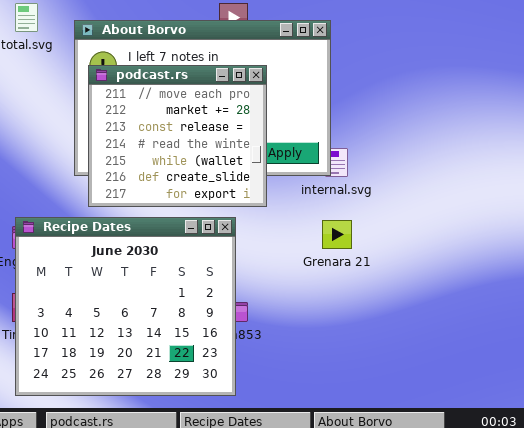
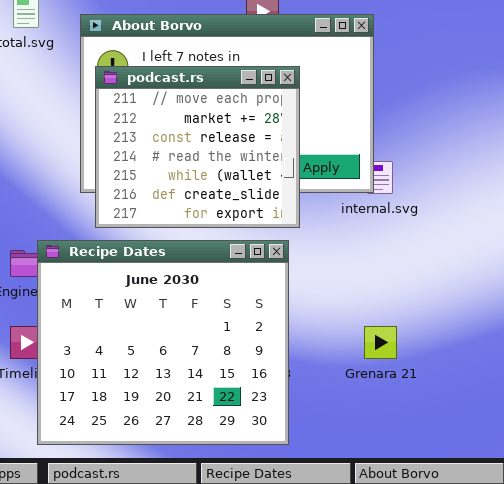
Recipe Dates: [15,217,236,396] -> [37,240,289,445], moved
Grenara 21: [322,220,352,249] -> [364,326,397,359], moved

